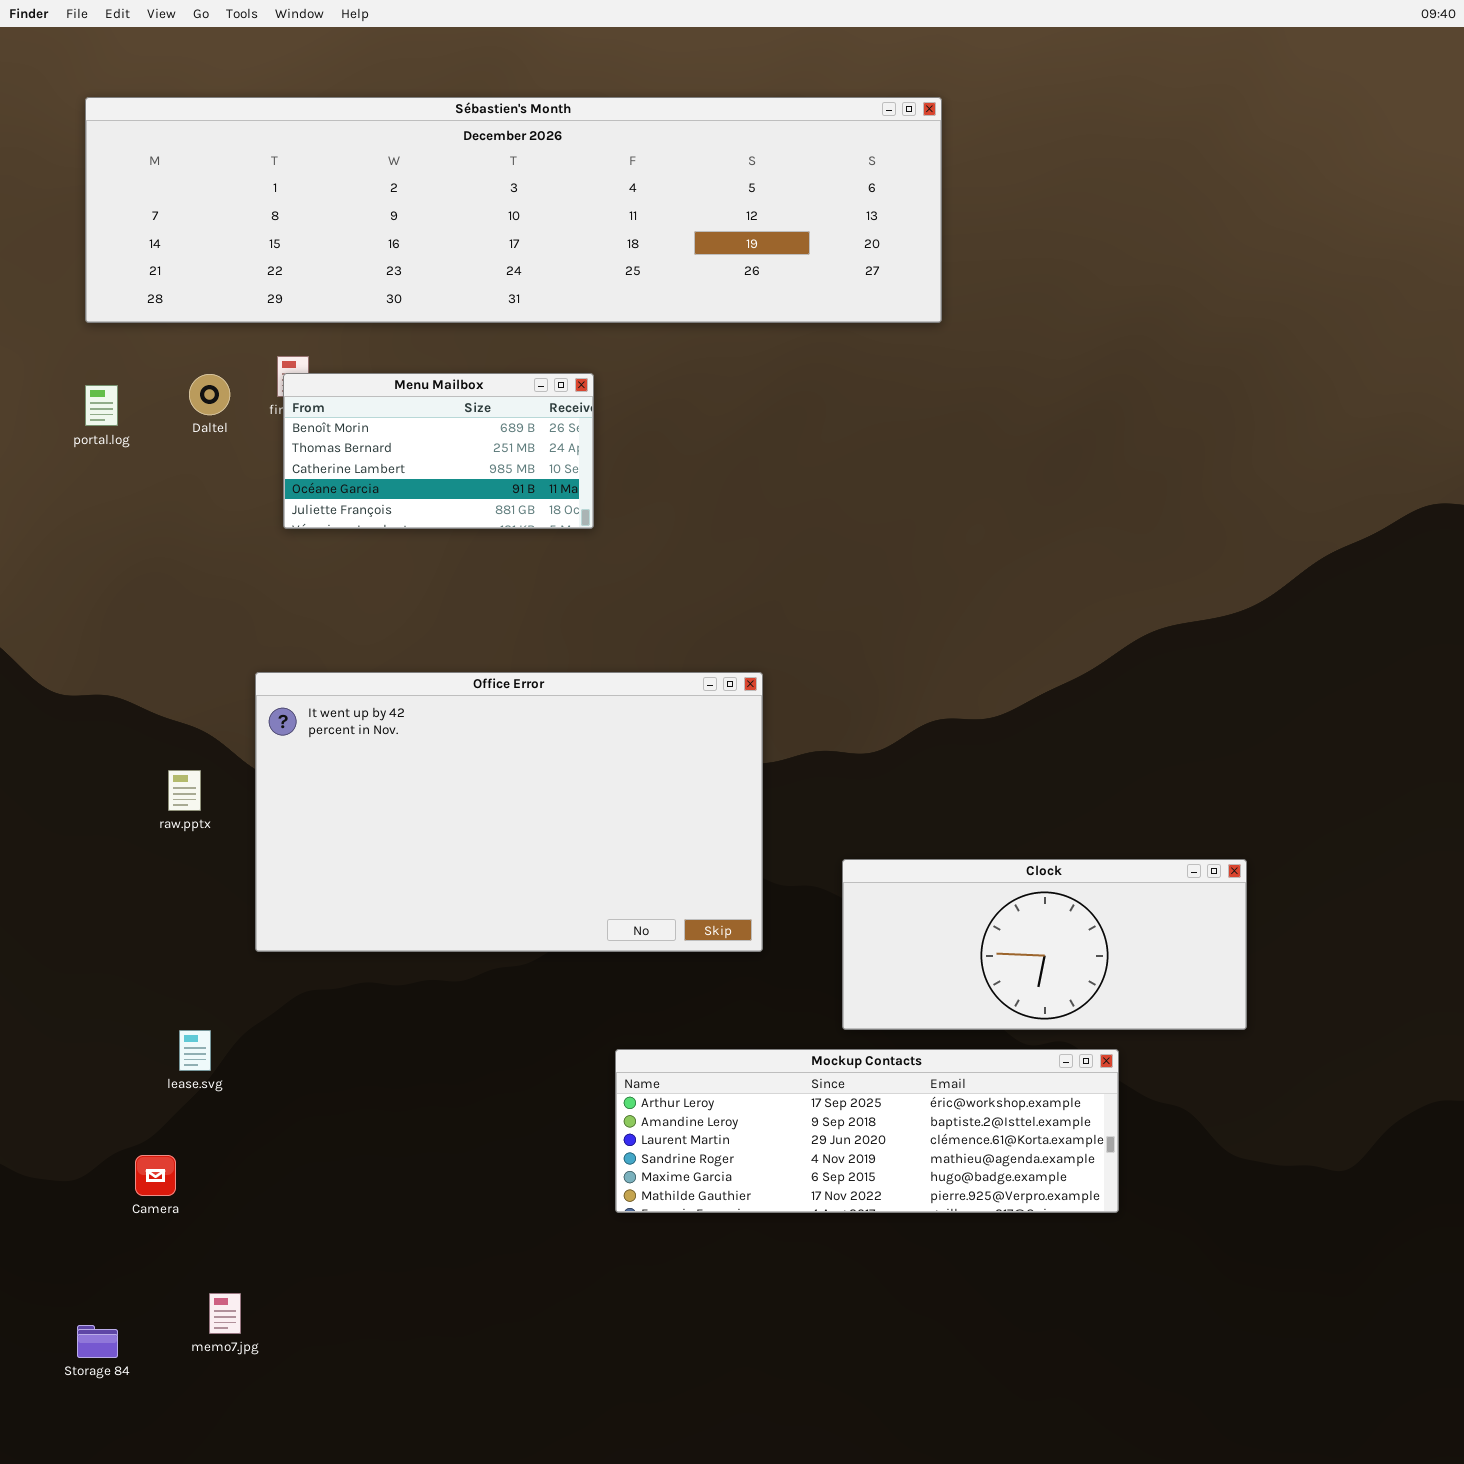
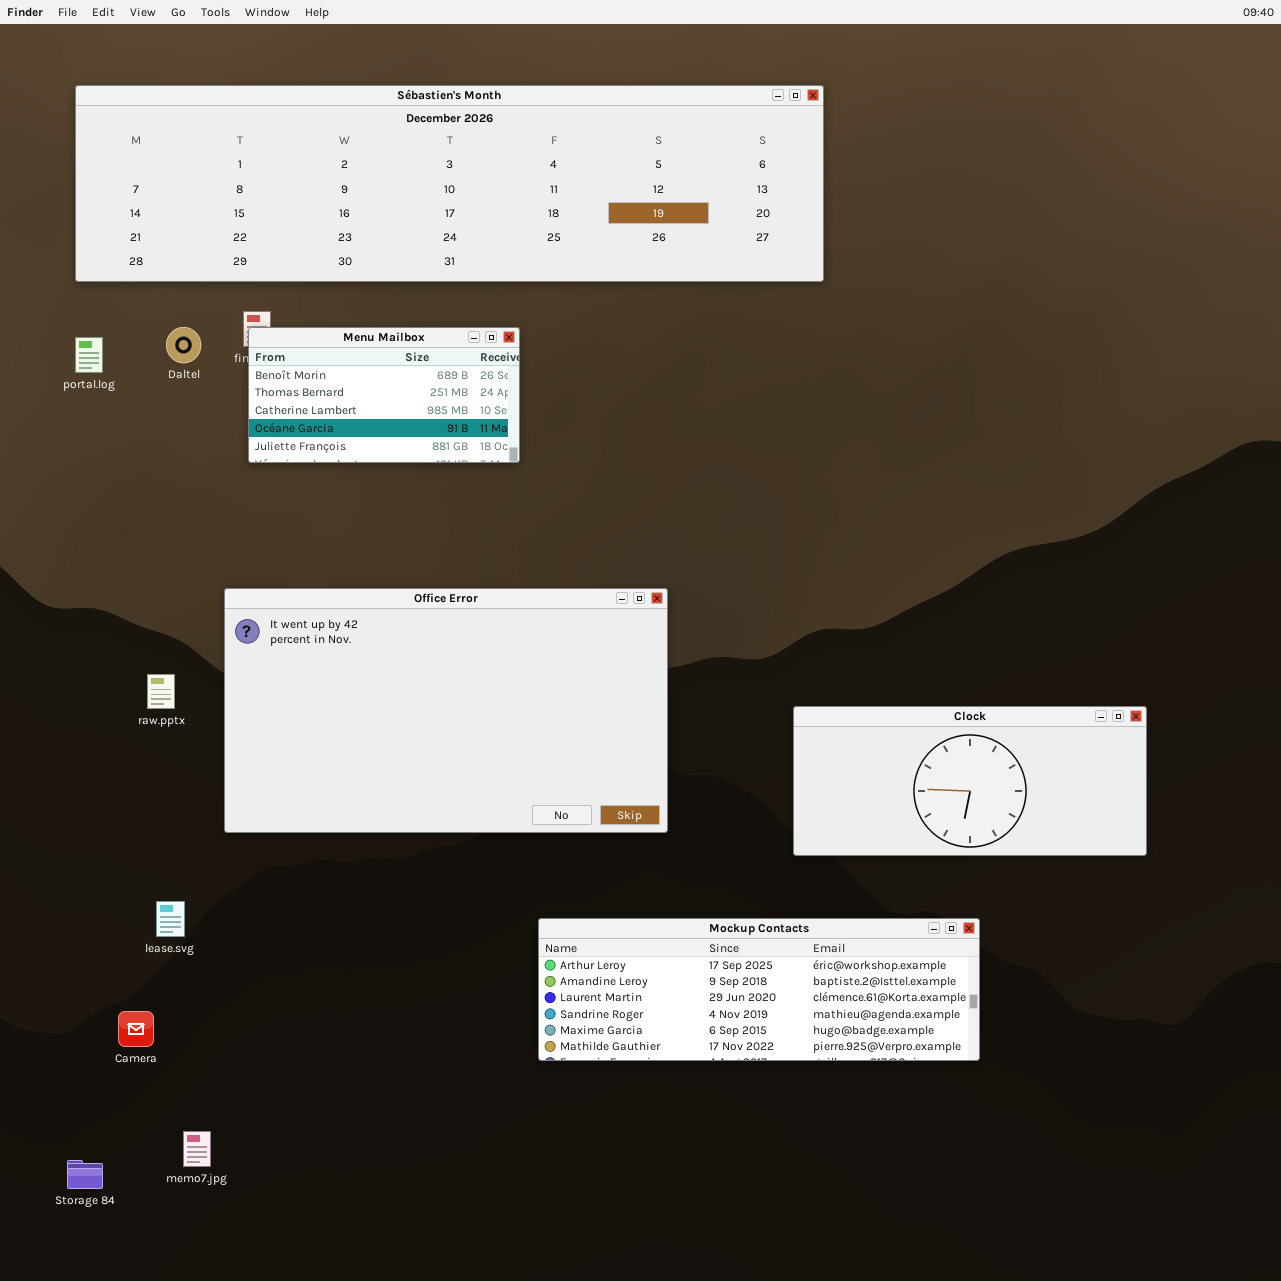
Clock: [842,859,1247,1030] -> [793,706,1147,856], moved

